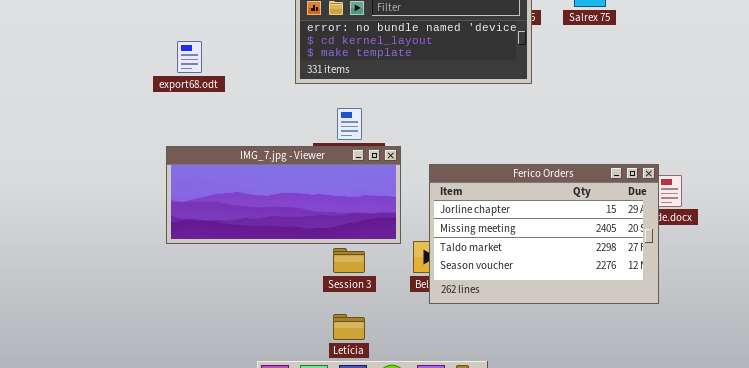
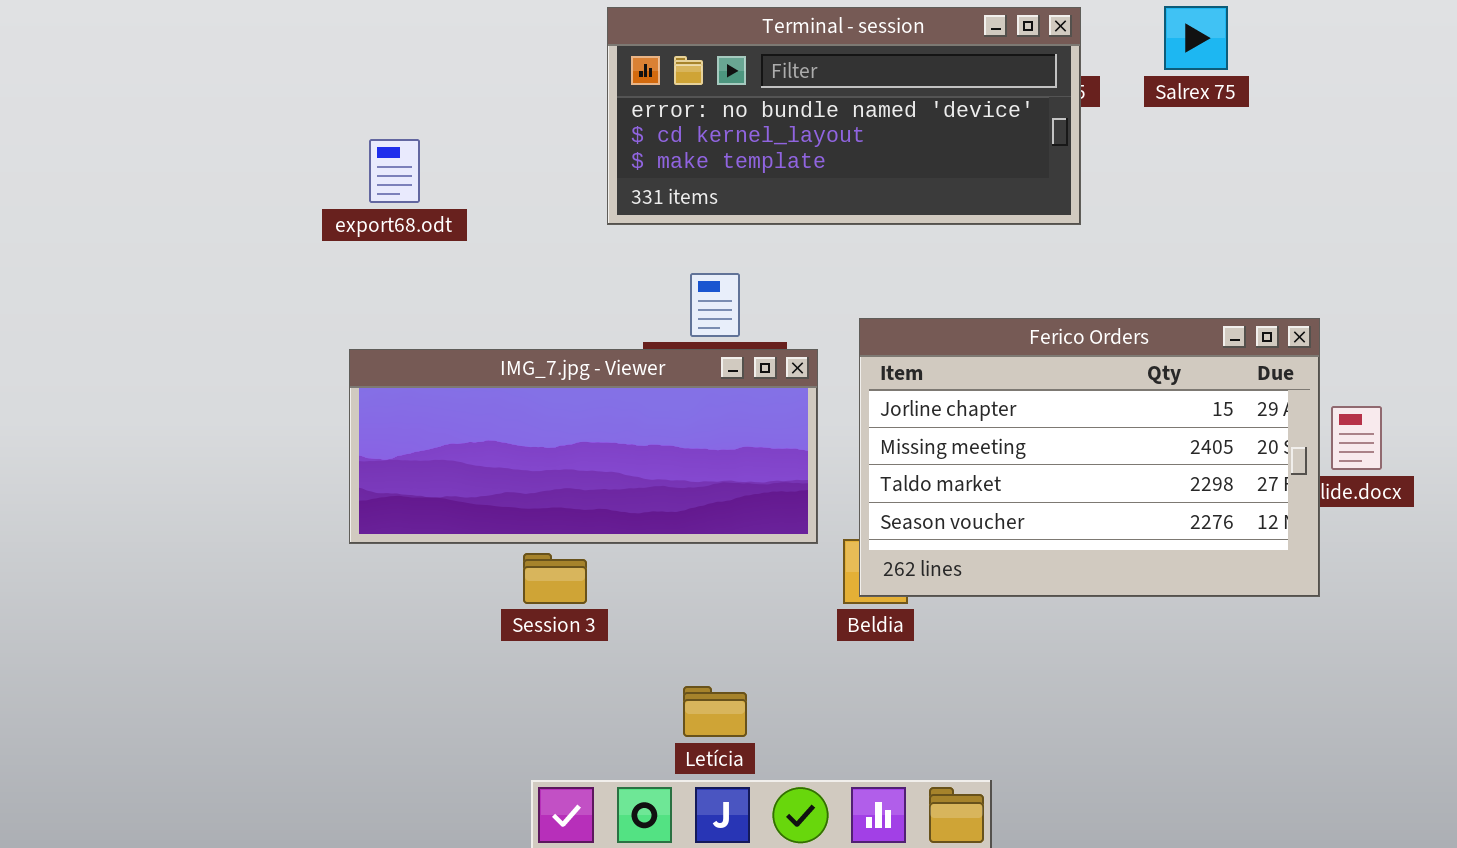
Ferico Orders: [429,164,659,304] -> [859,318,1320,597], moved
Session 3: [333,248,365,273] -> [523,553,587,604], moved

